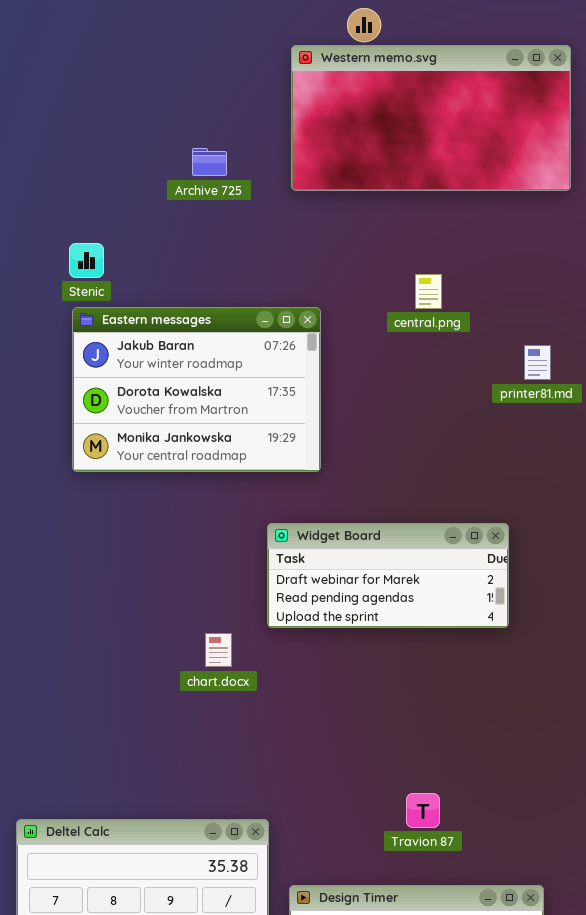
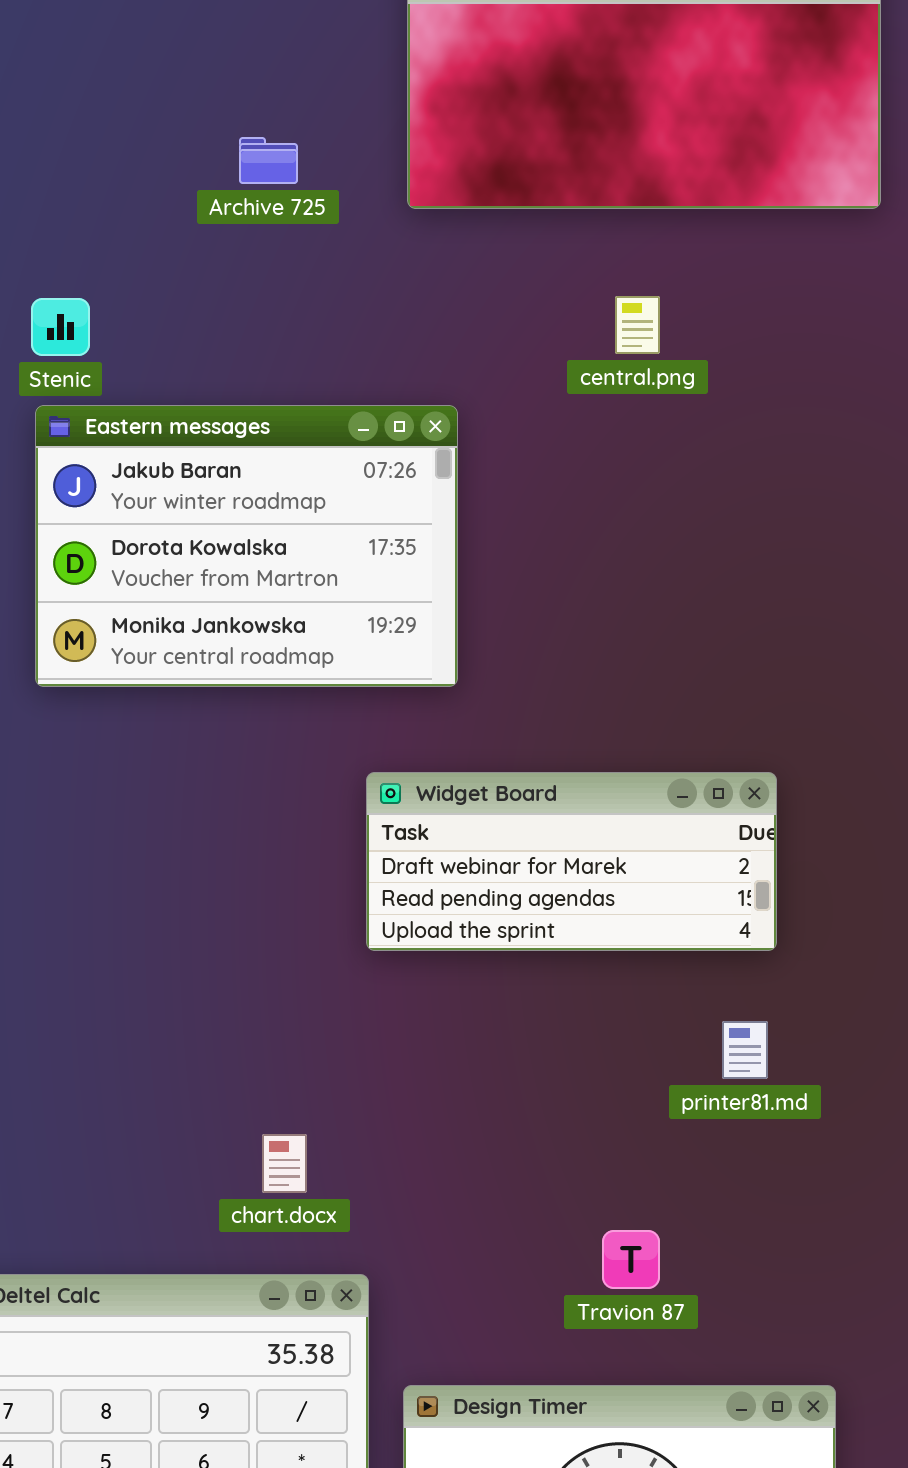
central.png: [415,274,442,309] -> [615,296,660,354], moved
printer81.md: [524,345,551,380] -> [722,1021,768,1079], moved
chart.docx: [205,633,232,667] -> [262,1134,307,1193], moved

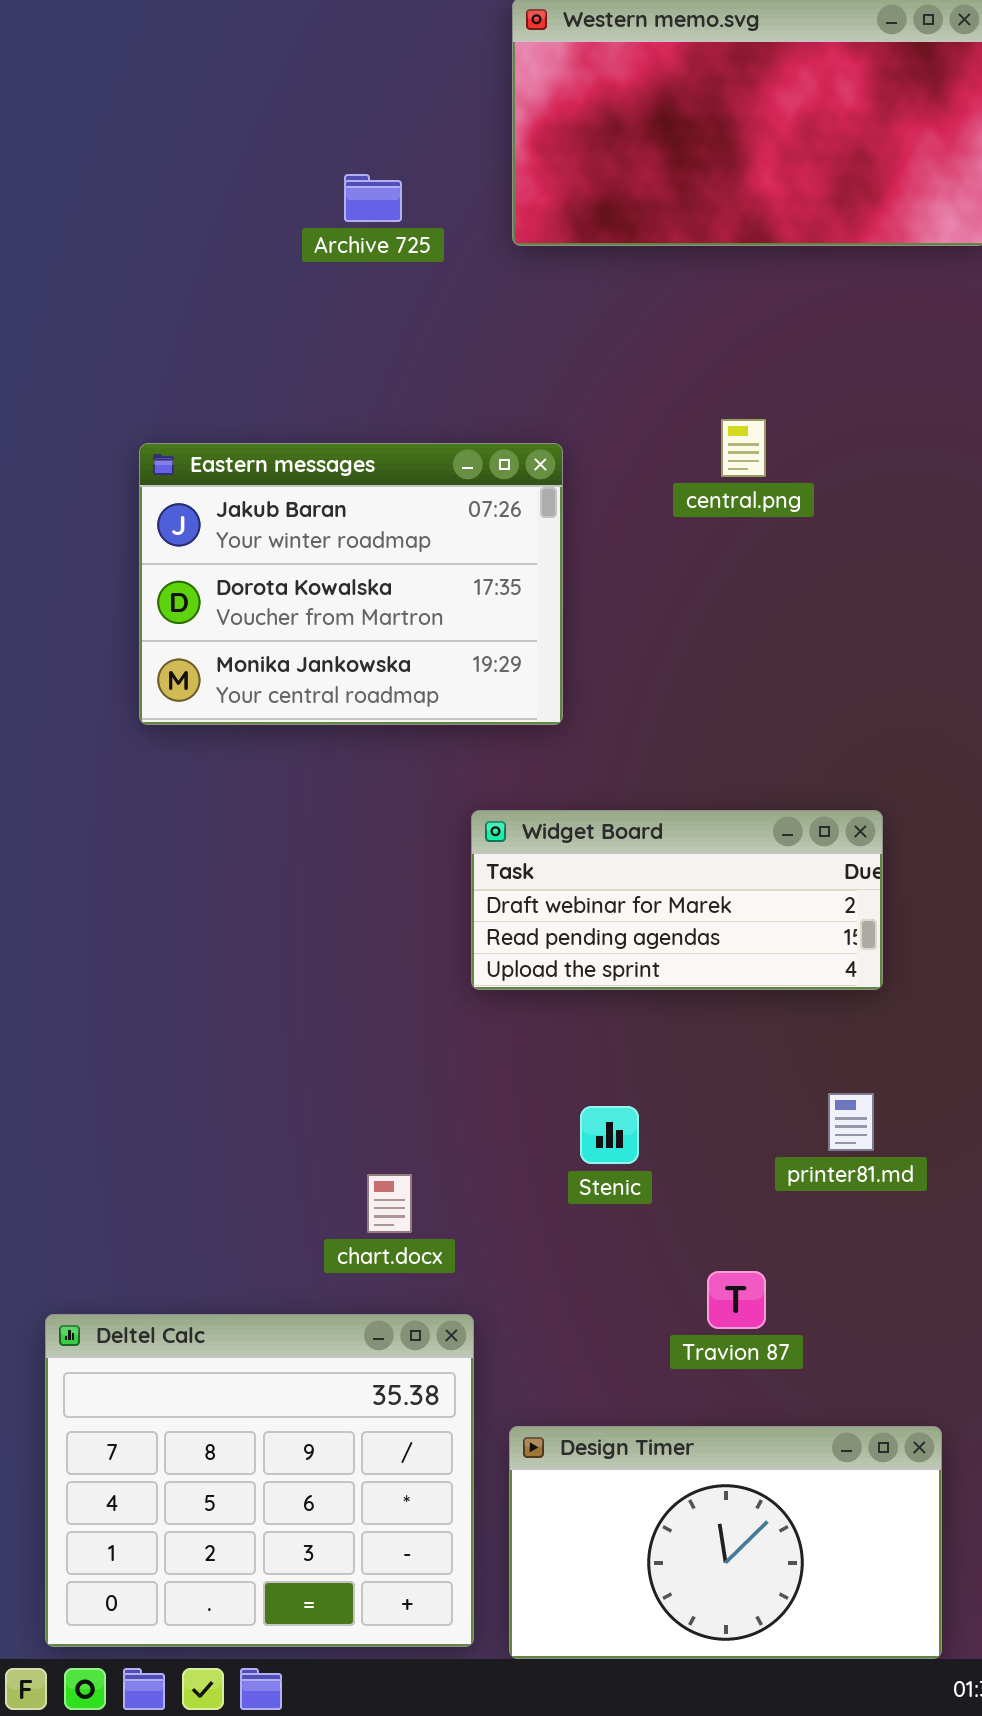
central.png: [615,296,660,354] -> [721,419,766,477], moved
Stenic: [31,298,90,356] -> [580,1106,639,1164], moved
printer81.md: [722,1021,768,1079] -> [828,1093,874,1151], moved

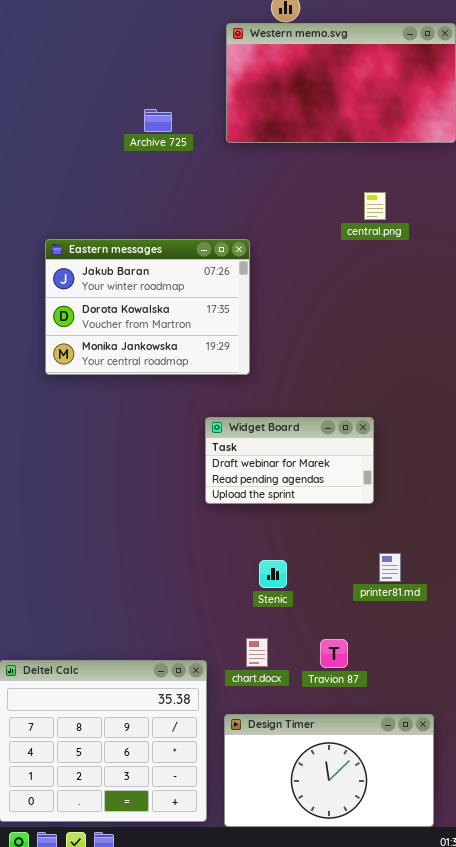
central.png: [721,419,766,477] -> [364,192,386,220], moved
Widget Board: [471,810,883,990] -> [205,417,374,504], resized
chart.docx: [367,1174,412,1233] -> [246,638,268,667], moved

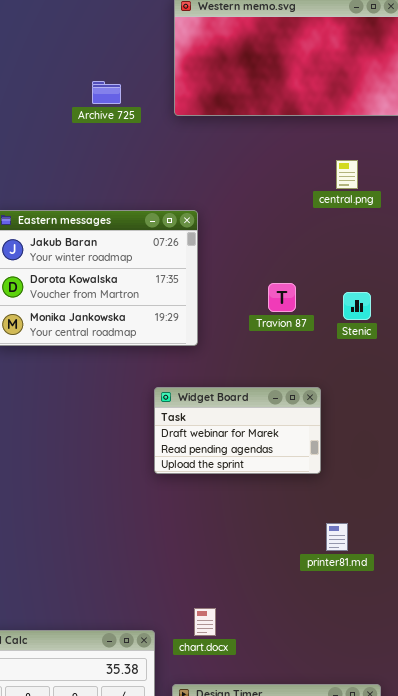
central.png: [364,192,386,220] -> [336,160,358,189], moved
Stenic: [259,560,287,588] -> [343,292,371,320], moved
Travion 87: [320,639,348,668] -> [268,283,296,312], moved

